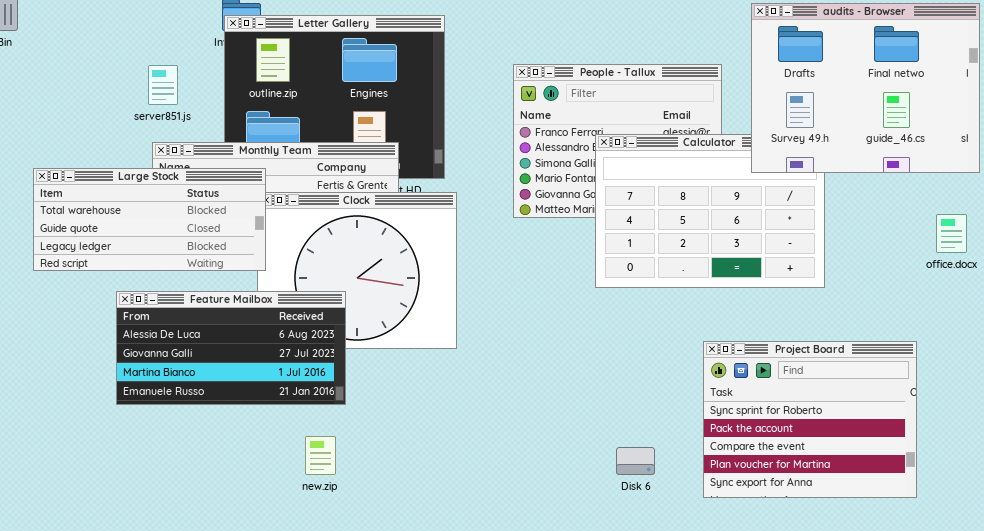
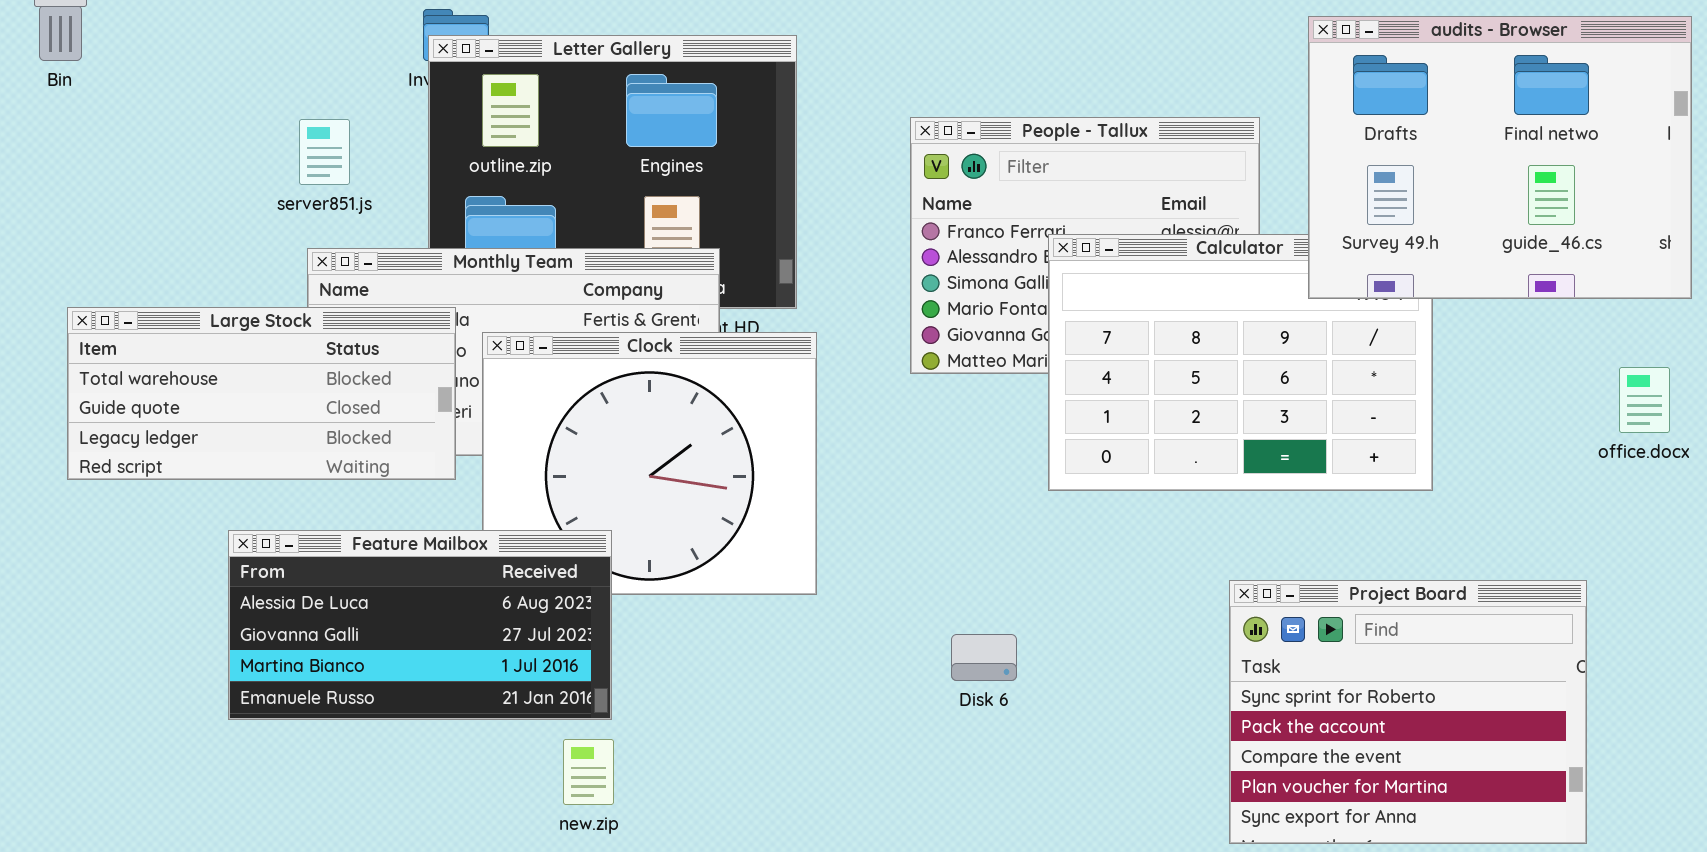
Large Stock: [33,168,266,271] -> [67,307,456,480], moved
Feature Mailbox: [116,291,346,405] -> [228,530,612,720], moved
Disk 6: [616,447,655,475] -> [951,634,1017,681], moved

